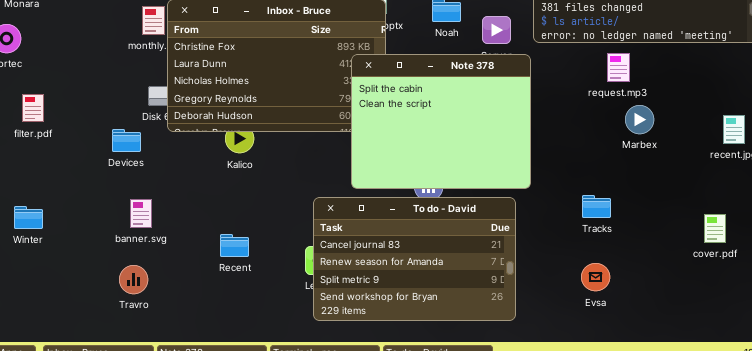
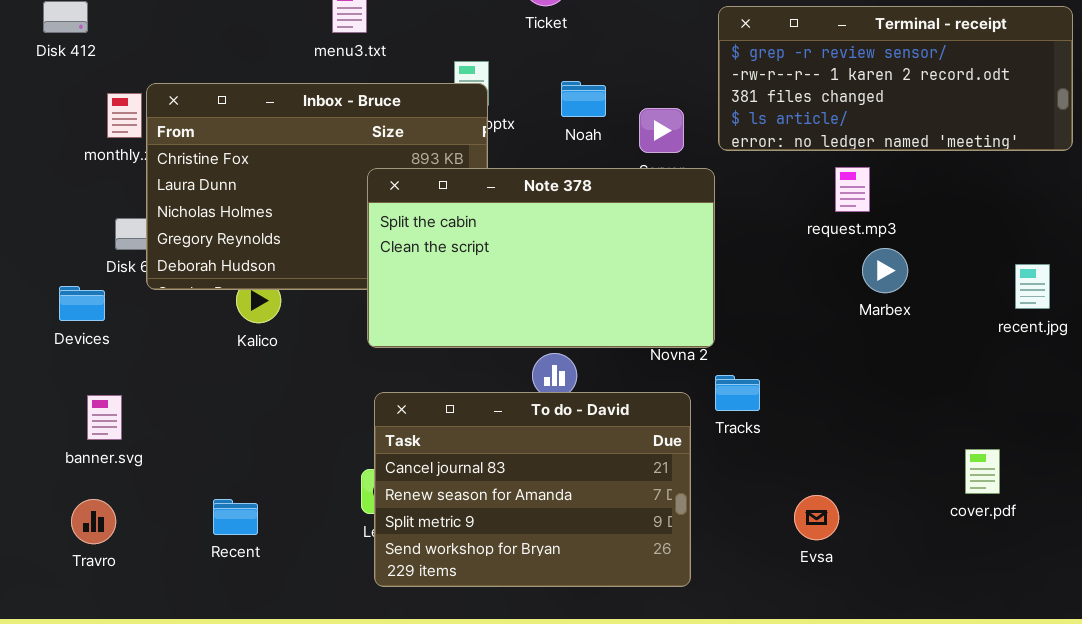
Note 378: [351,54,531,189] -> [367,168,715,348], resized
Tracks: [582,195,611,218] -> [715,375,760,411], moved
cover.pdf: [704,214,726,243] -> [965,449,1000,494], moved
Recent: [220,234,249,257] -> [213,499,258,535], moved

